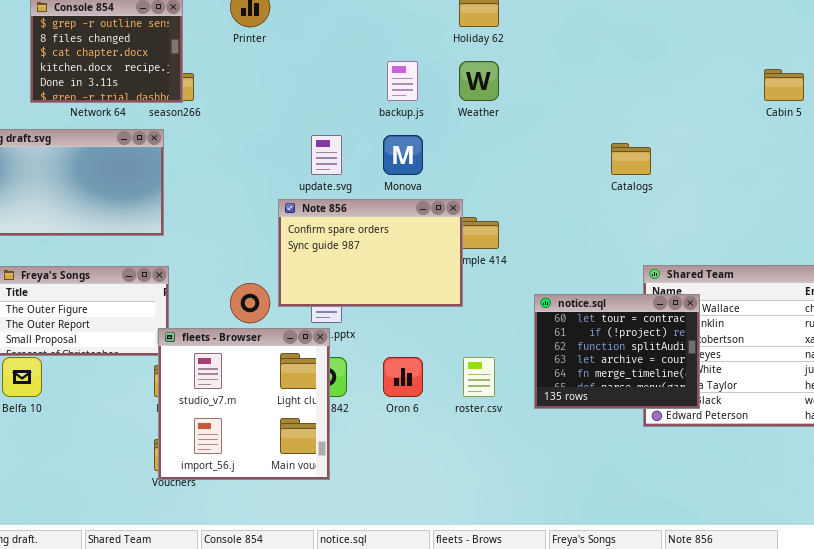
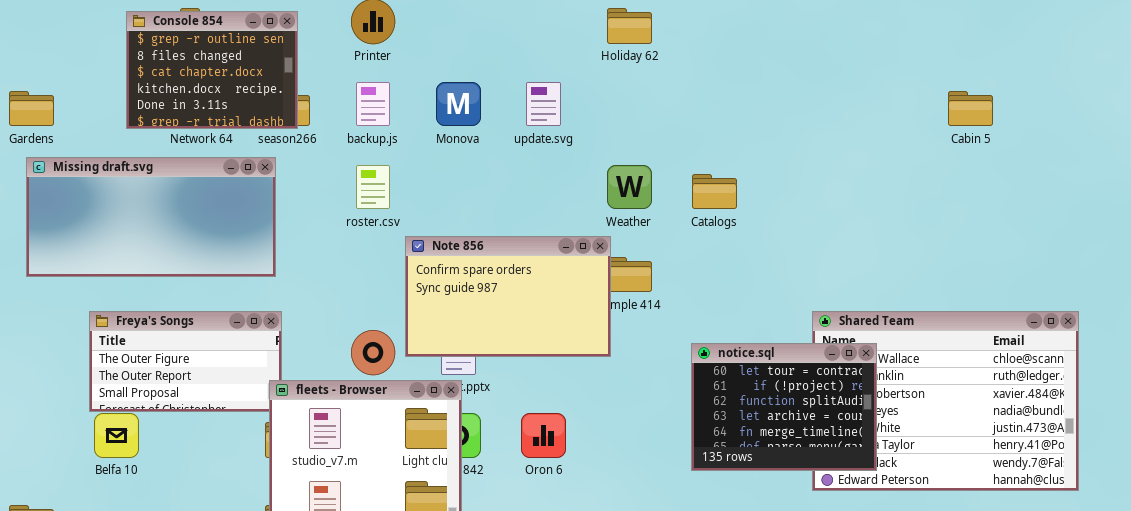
backup.js: [387,61,418,101] -> [356,82,390,126], moved
Weather: [459,61,499,101] -> [607,165,652,209], moved
update.svg: [311,135,342,175] -> [526,82,561,126], moved
Monova: [383,135,423,175] -> [436,82,481,126], moved
Catalogs: [611,143,651,175] -> [692,174,737,209], moved
roster.csv: [463,357,495,397] -> [356,165,390,209], moved

